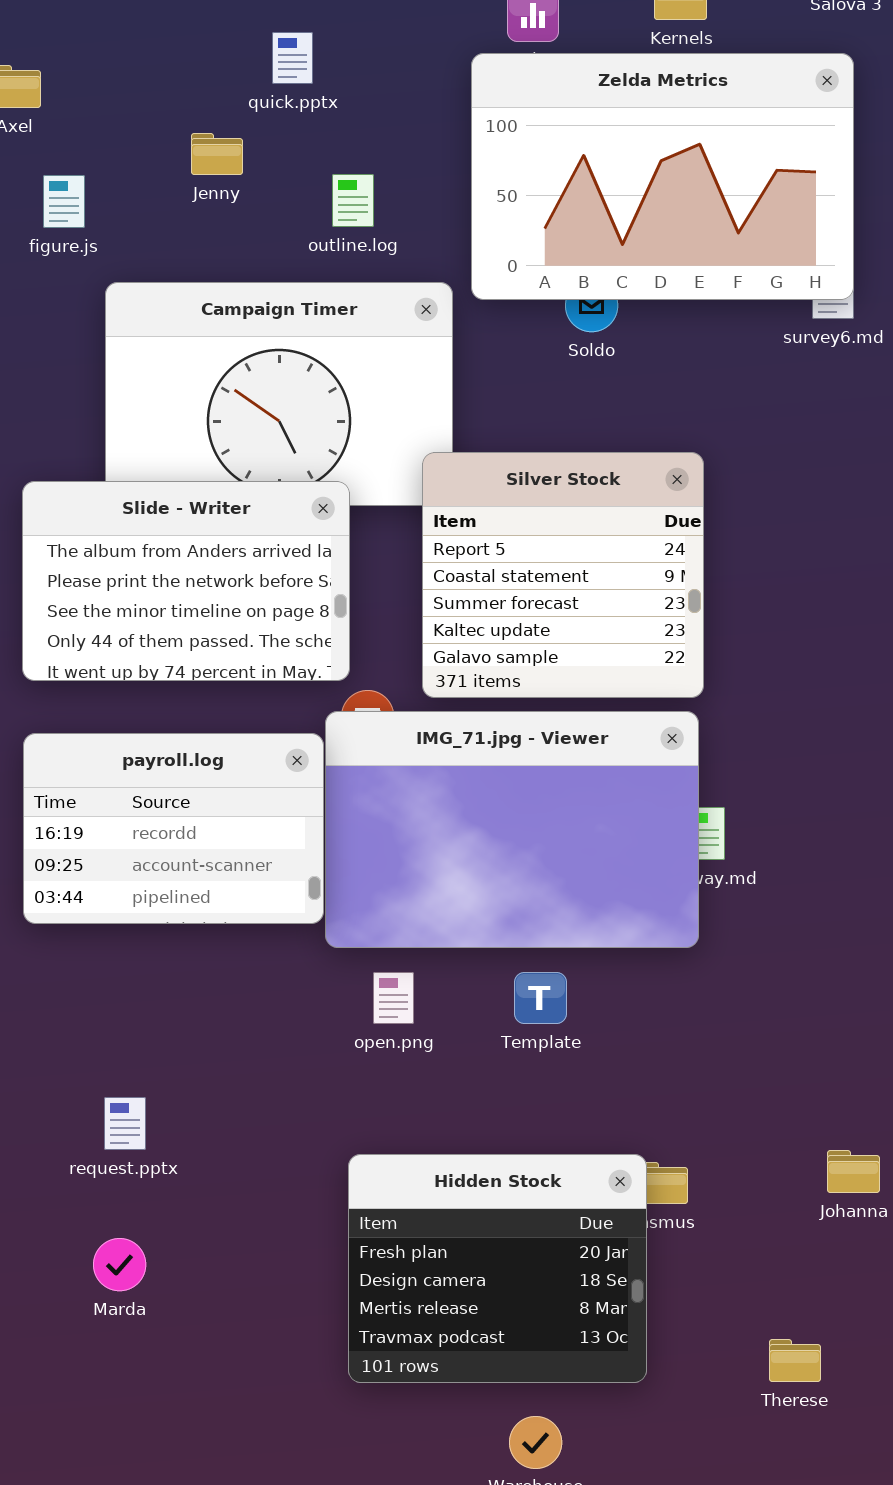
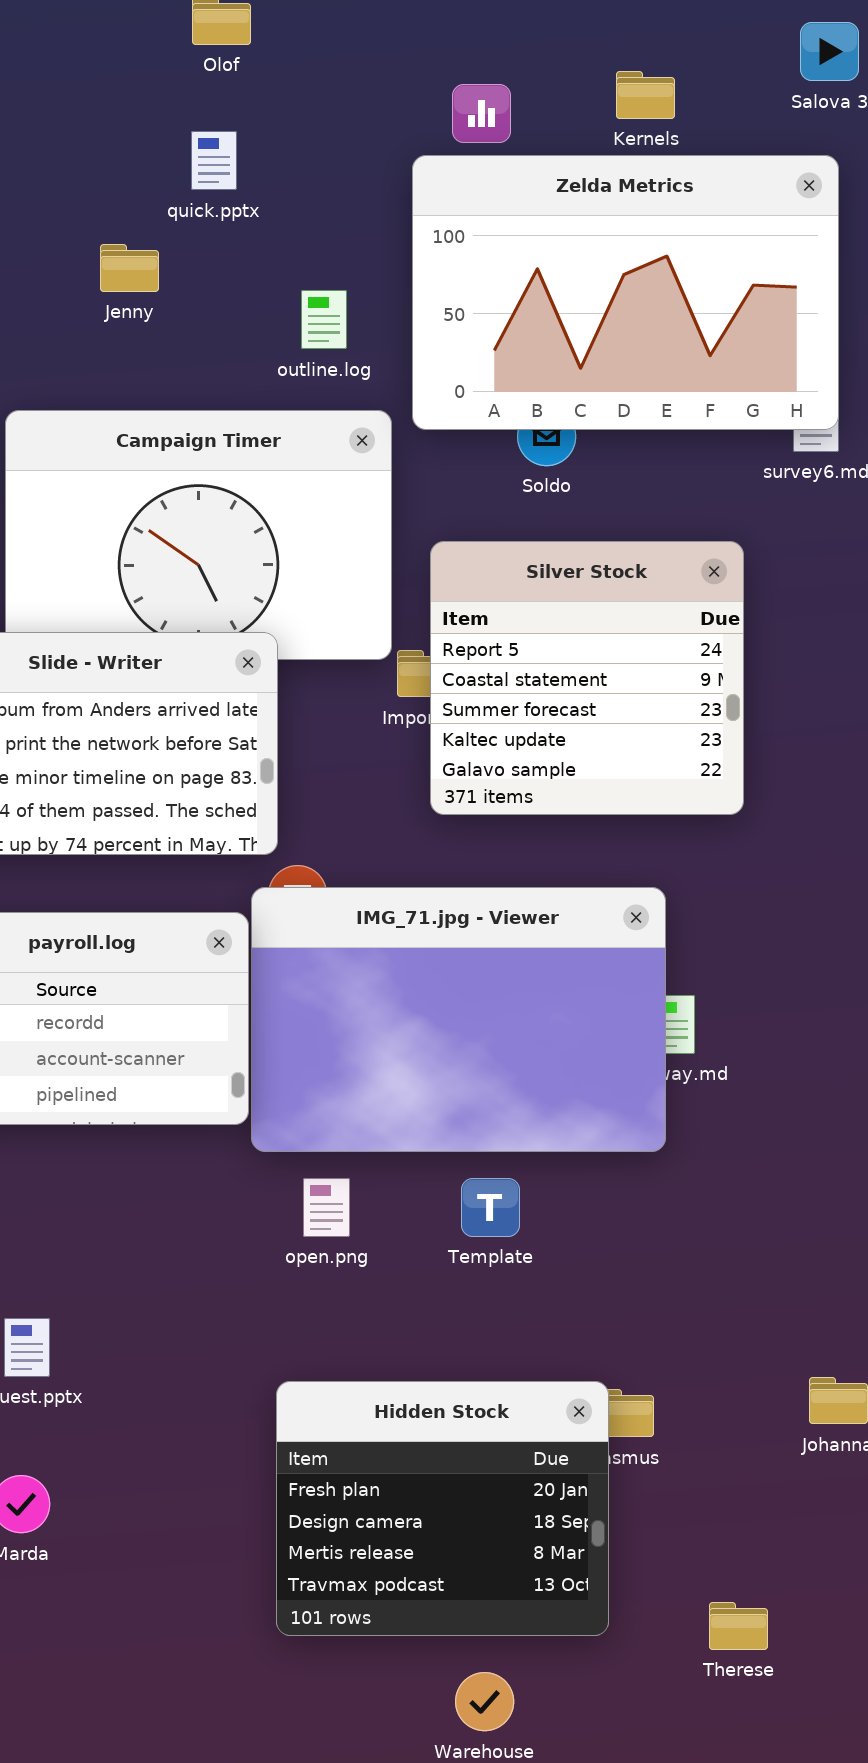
outline.log: [332,174,374,227] -> [301,290,347,349], moved
Silver Stock: [422,452,704,698] -> [430,541,744,815], moved
Therese: [769,1339,821,1382] -> [709,1602,768,1650], moved

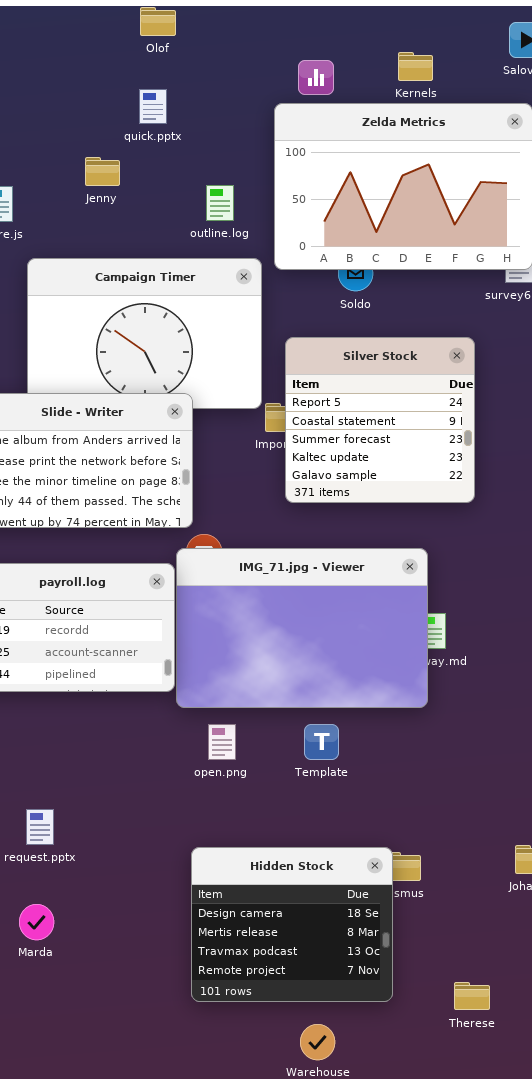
Hidden Stock: [276,1381,609,1636] -> [191,847,393,1002], scrolled down 1 row

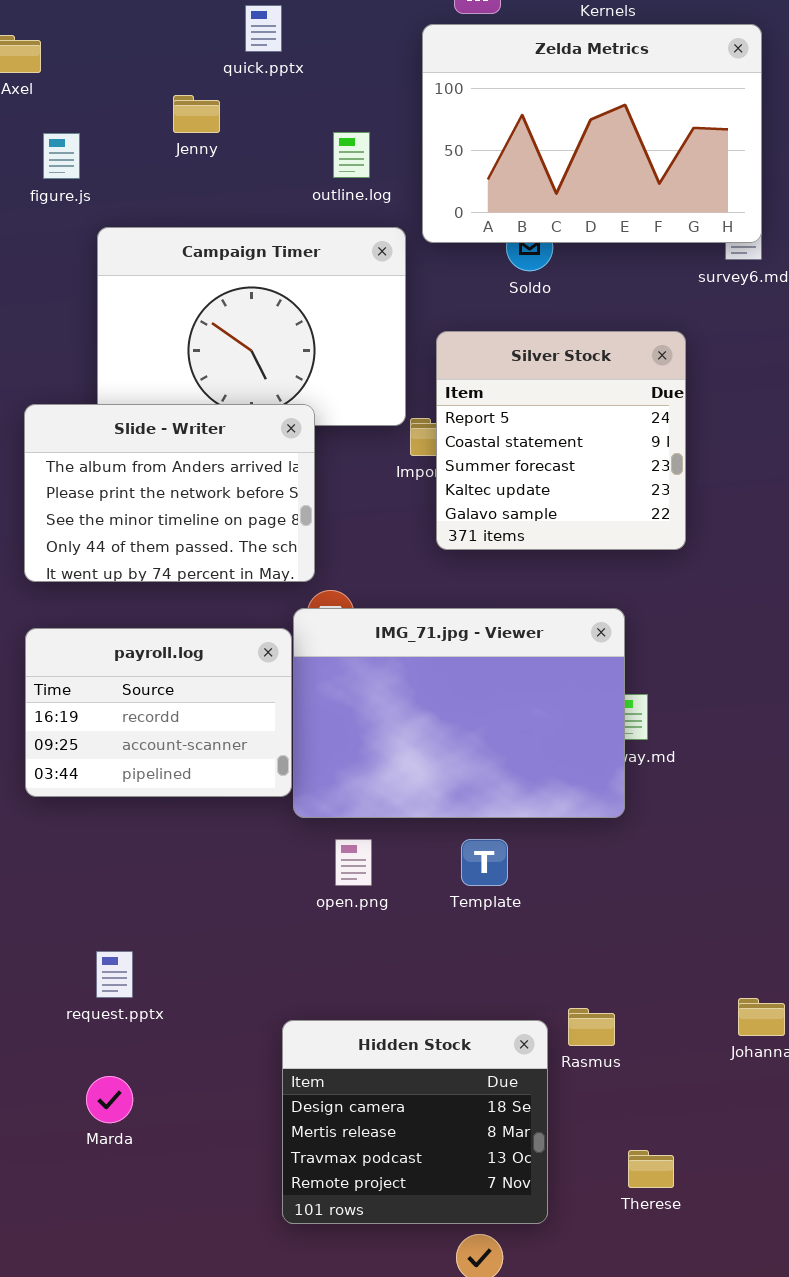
Hidden Stock: [191,847,393,1002] -> [282,1020,548,1224], moved
Therese: [454,982,490,1010] -> [628,1150,674,1188], moved

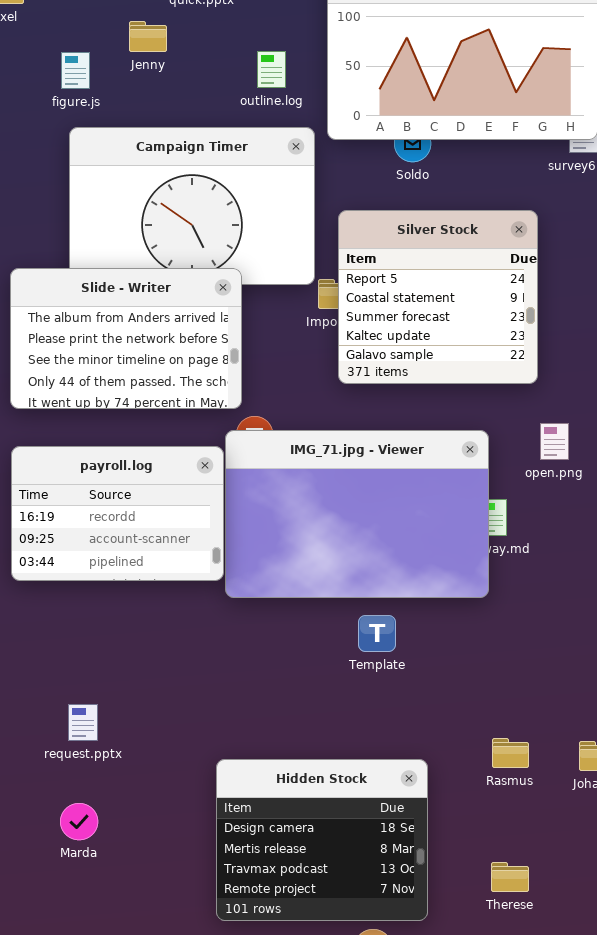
figure.js: [43,133,80,179] -> [61,52,90,89], moved
open.png: [335,839,372,886] -> [540,423,569,460], moved
Rasmus: [568,1008,615,1046] -> [492,738,529,768], moved

